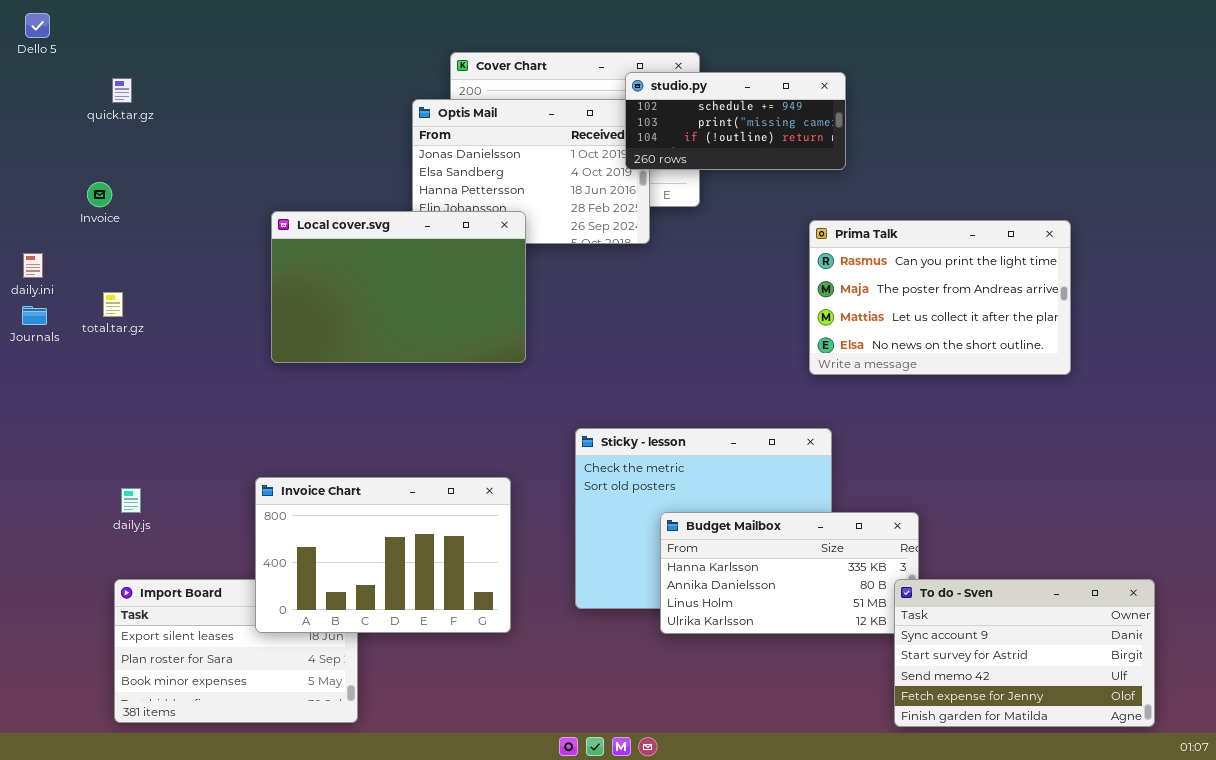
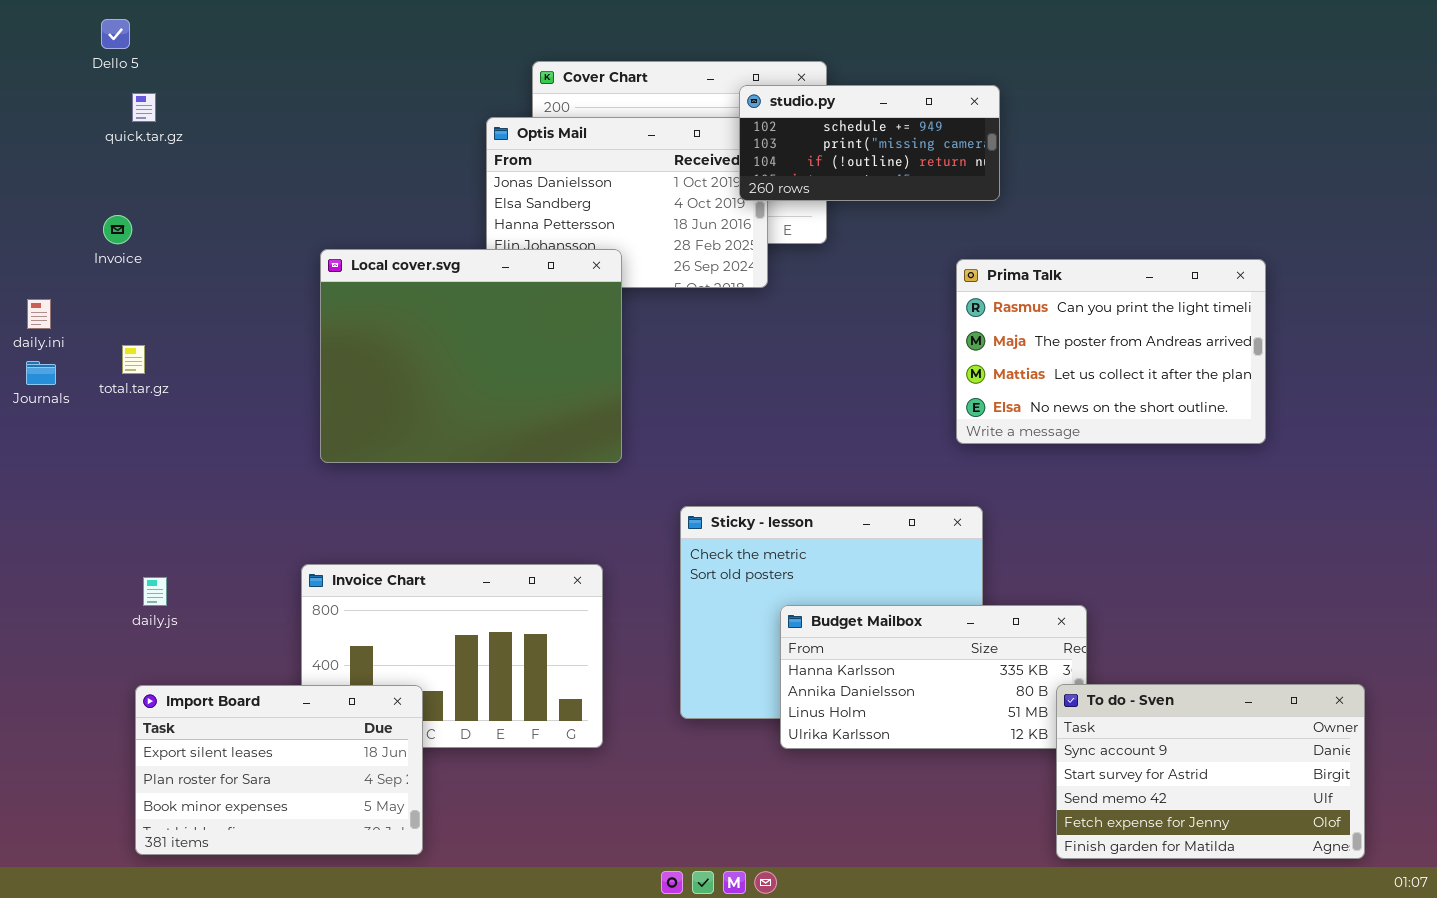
Dello 5: [25,13,50,38] -> [101,19,130,49], moved
Local cover.svg: [271,211,526,363] -> [320,249,622,463], resized
Import Board: [114,579,358,723] -> [135,685,423,855], raised

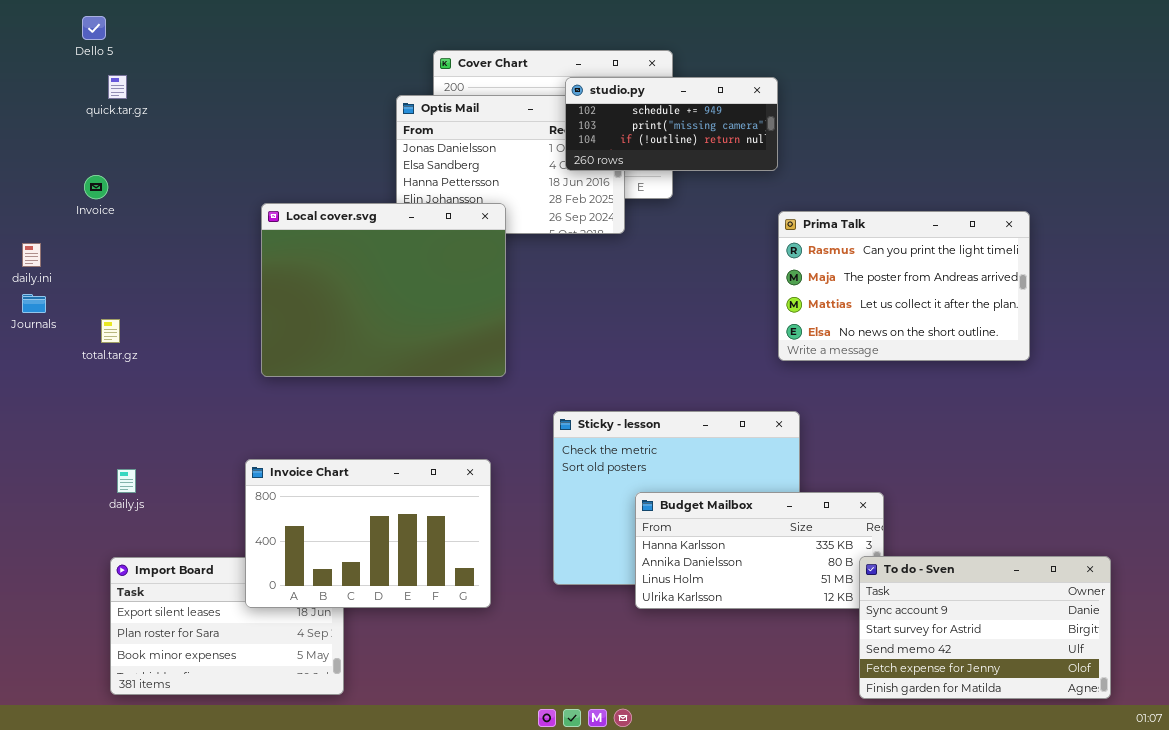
studio.py: [739,85,1000,201] -> [565,77,778,171], moved
total.tar.gz: [122,345,145,374] -> [101,319,120,343], moved
Invoice Chart: [301,564,603,748] -> [245,459,491,608], raised

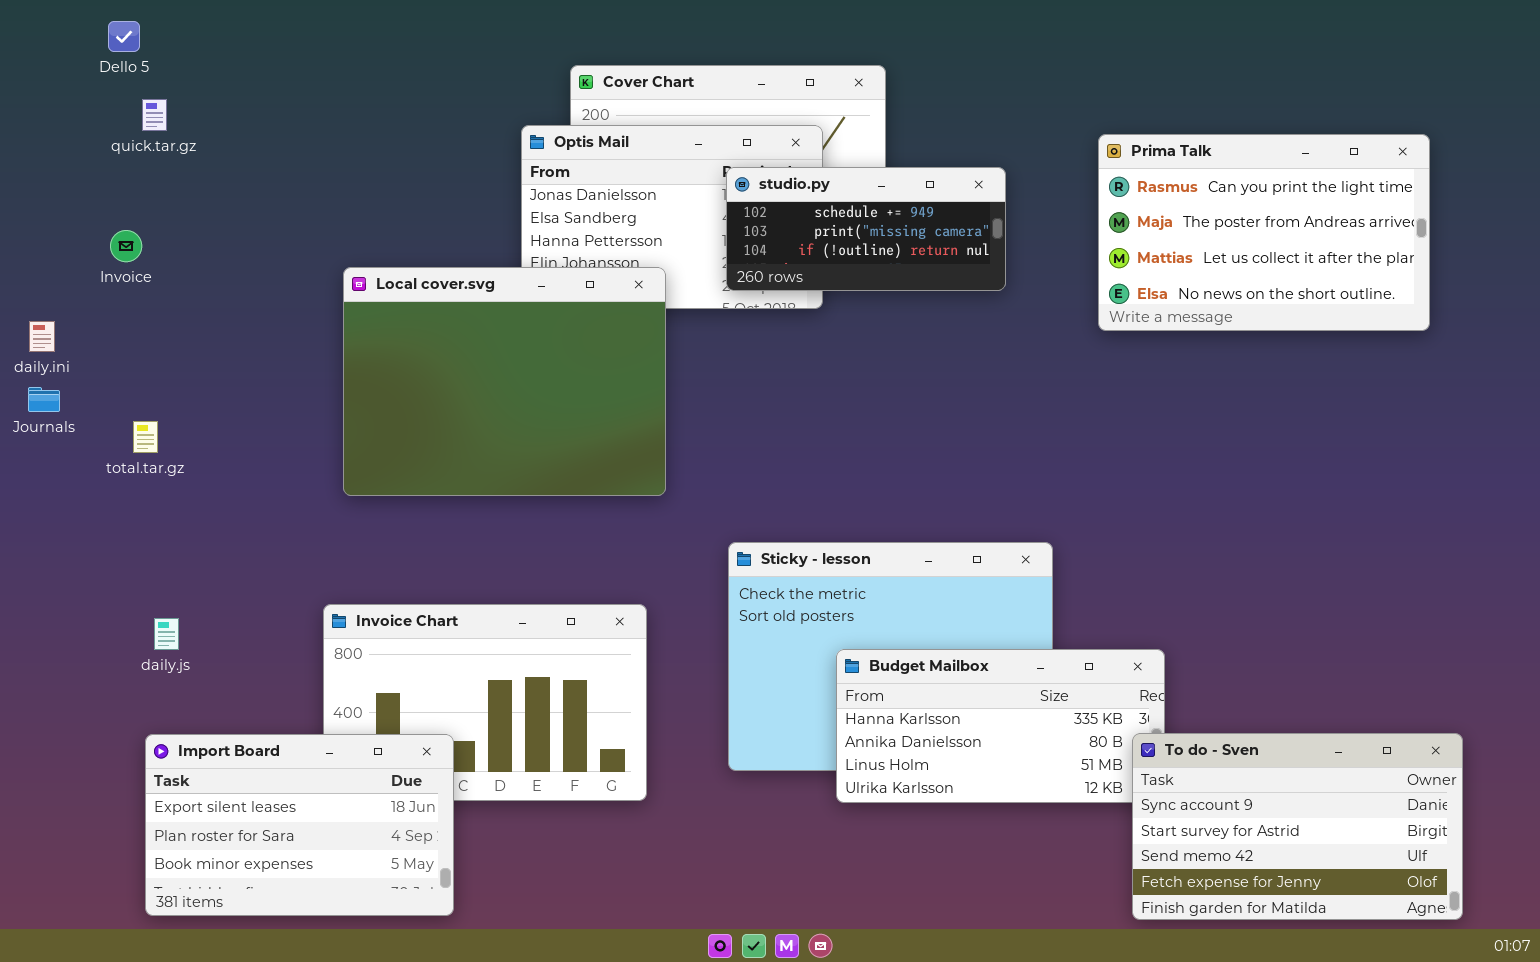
studio.py: [565,77,778,171] -> [726,167,1006,291], moved
Prima Talk: [778,211,1030,361] -> [1098,134,1430,331], moved
Import Board: [110,557,344,695] -> [145,734,454,916], raised

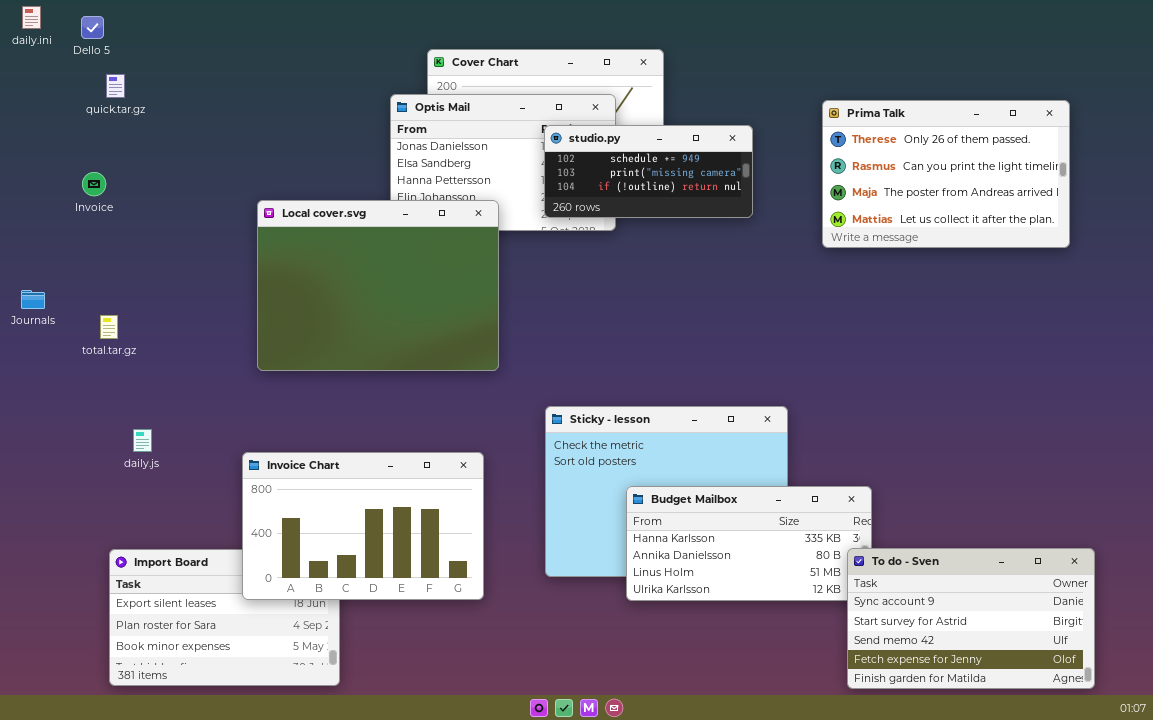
Prima Talk: [1098,134,1430,331] -> [822,100,1070,248], scrolled up 1 row
daily.ini: [29,321,55,352] -> [22,6,41,29], moved
Invoice Chart: [323,604,647,801] -> [242,452,484,600], raised
daily.js: [154,618,179,650] -> [133,429,152,452], moved

